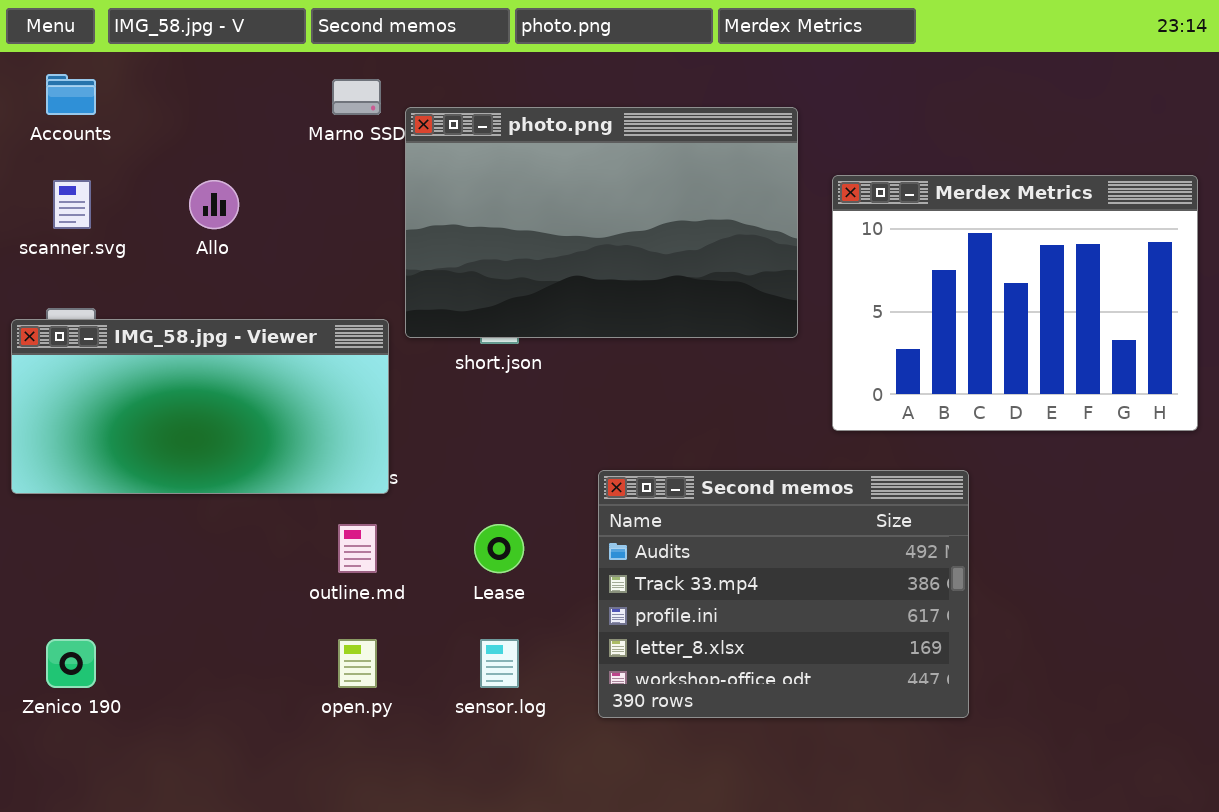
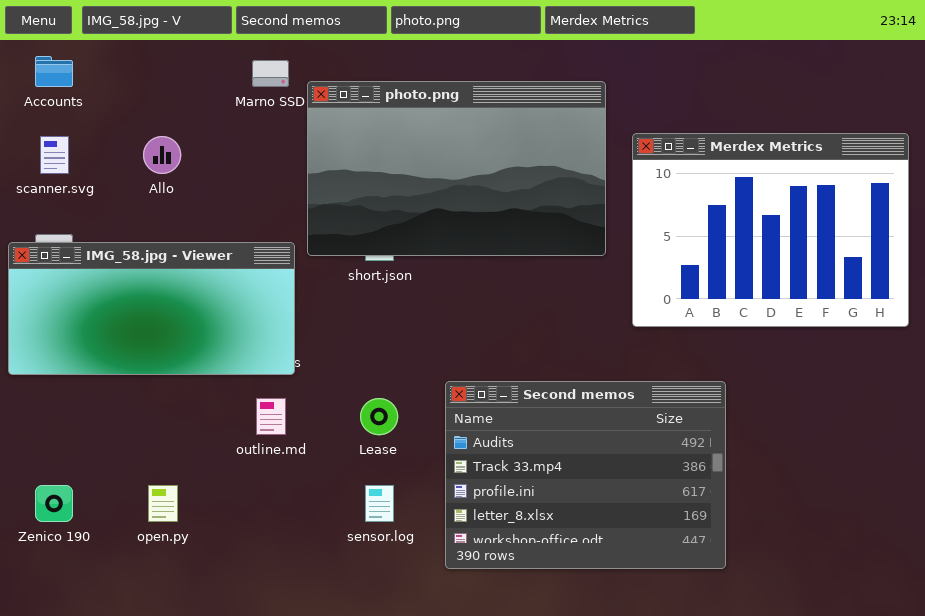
Second memos: [598,470,969,718] -> [445,381,726,569], moved
open.py: [338,639,377,688] -> [148,485,178,522], moved

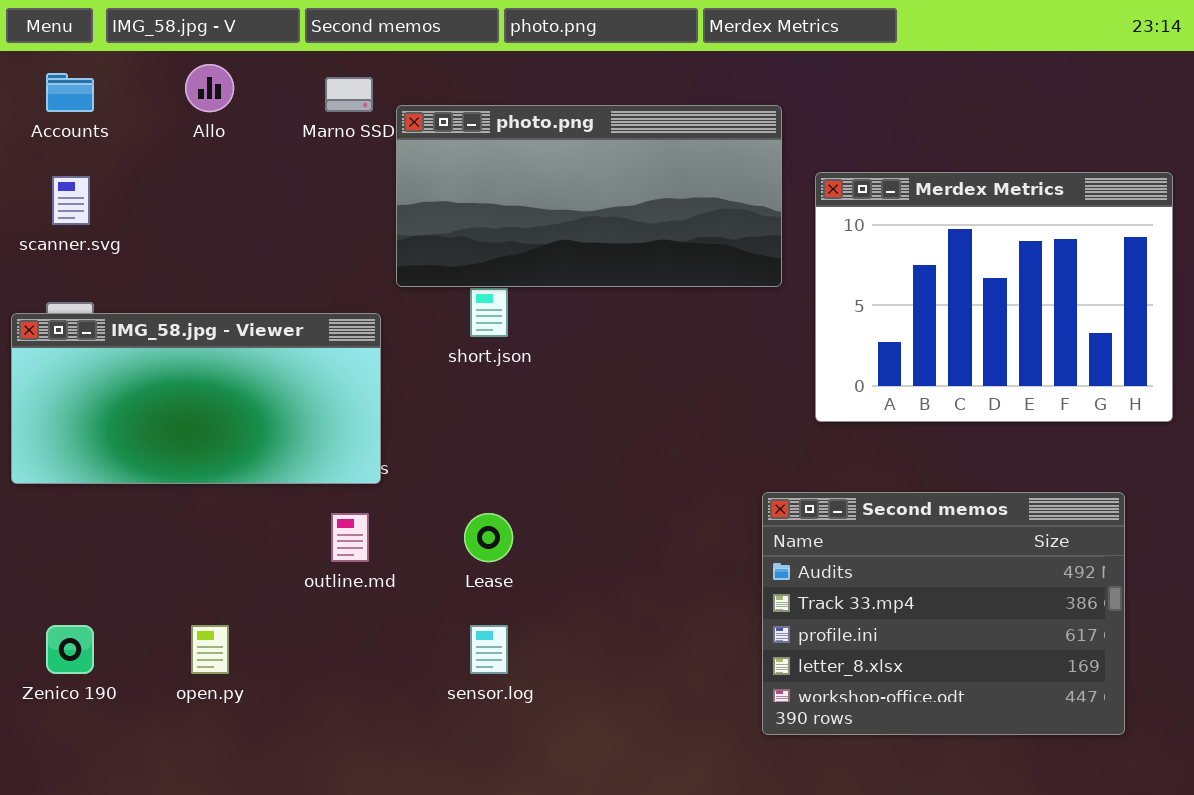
photo.png: [307,81,606,256] -> [396,105,782,287], resized
Allo: [143,136,181,174] -> [185,64,234,112], moved
Second memos: [445,381,726,569] -> [762,492,1125,735], moved

